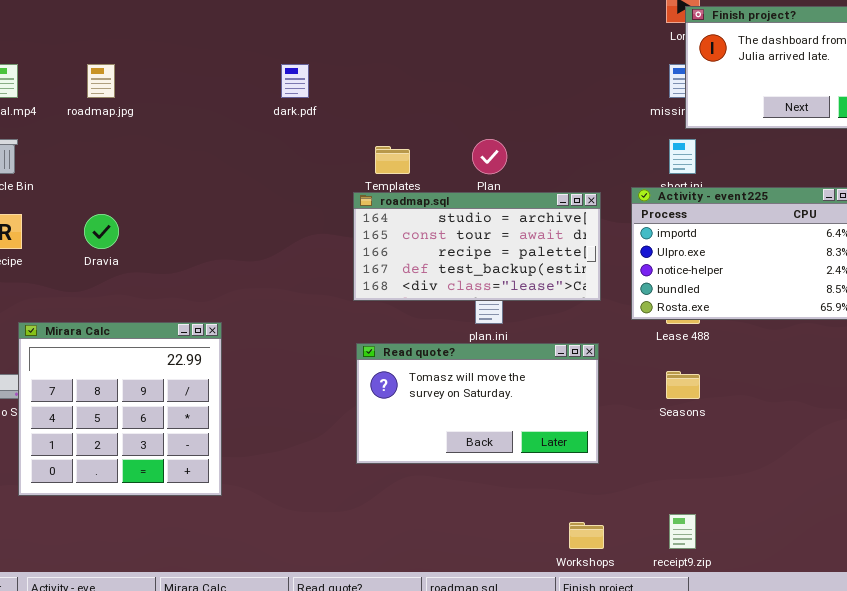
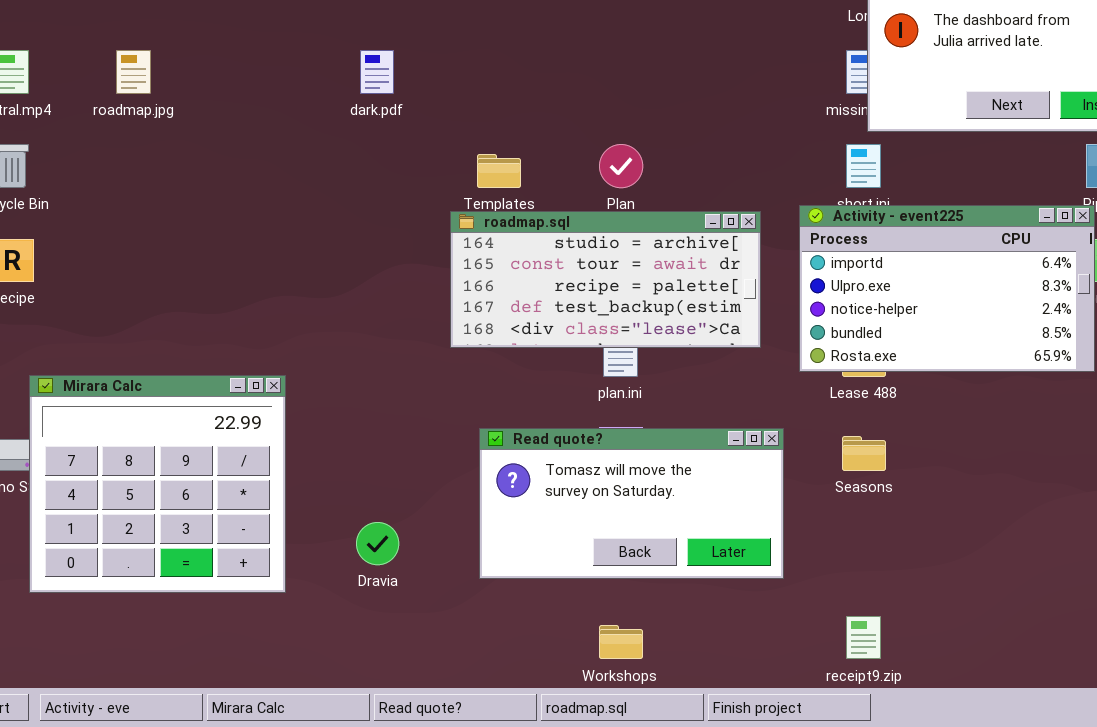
Dravia: [84,214,119,249] -> [356,522,399,565], moved
Read quote?: [356,343,599,464] -> [479,428,784,579], moved
Workshops: [569,522,604,549] -> [599,625,643,659], moved

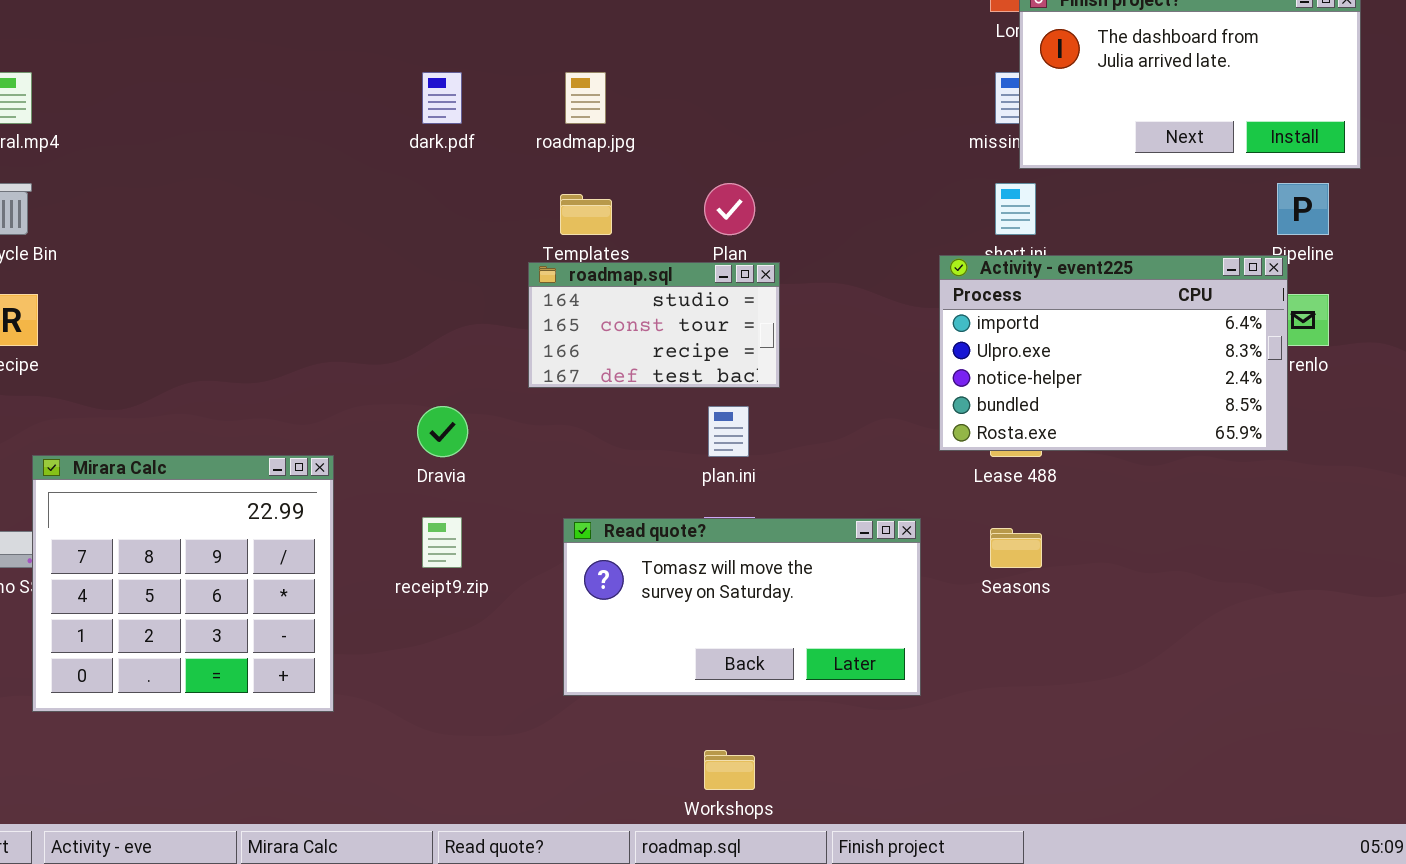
roadmap.jpg: [116,50,151,94] -> [565,72,606,124], moved
roadmap.sql: [450,211,761,348] -> [528,262,780,388], resized
Dravia: [356,522,399,565] -> [417,406,468,457], moved
receipt9.zip: [846,616,881,659] -> [422,517,462,568], moved

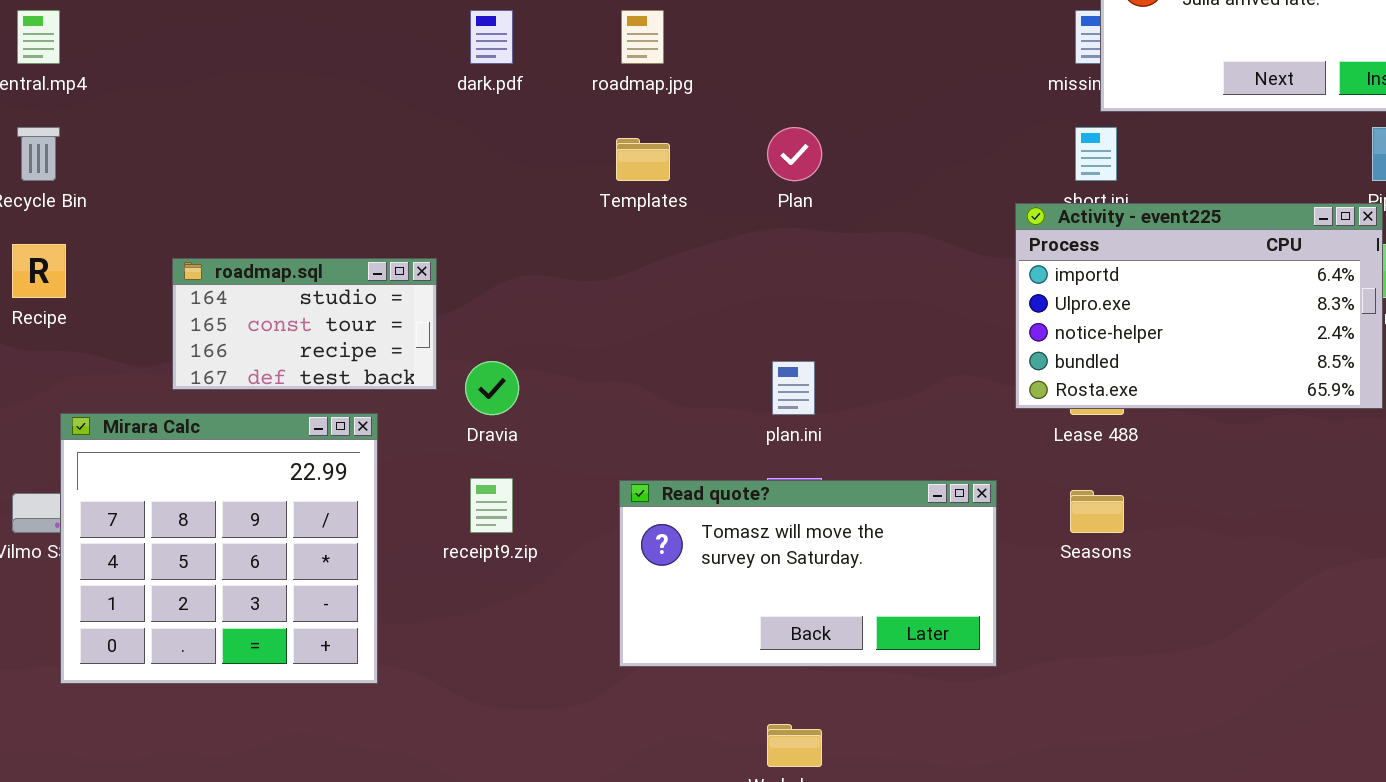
roadmap.sql: [528,262,780,388] -> [172,258,437,390], moved

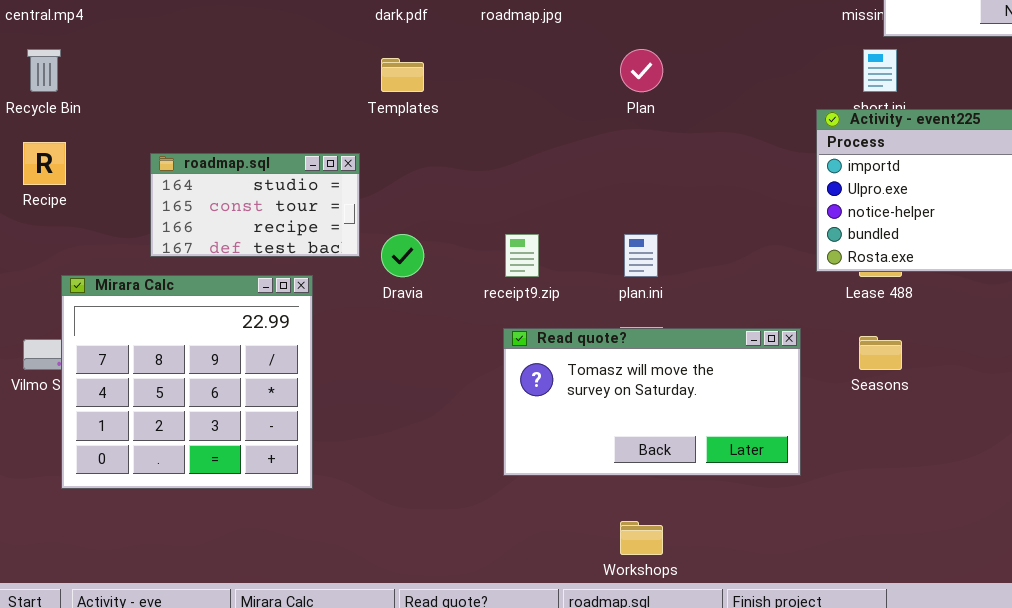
Templates: [616,138,670,181] -> [381,58,424,92], moved
receipt9.zip: [470,478,513,533] -> [505,234,539,277], moved

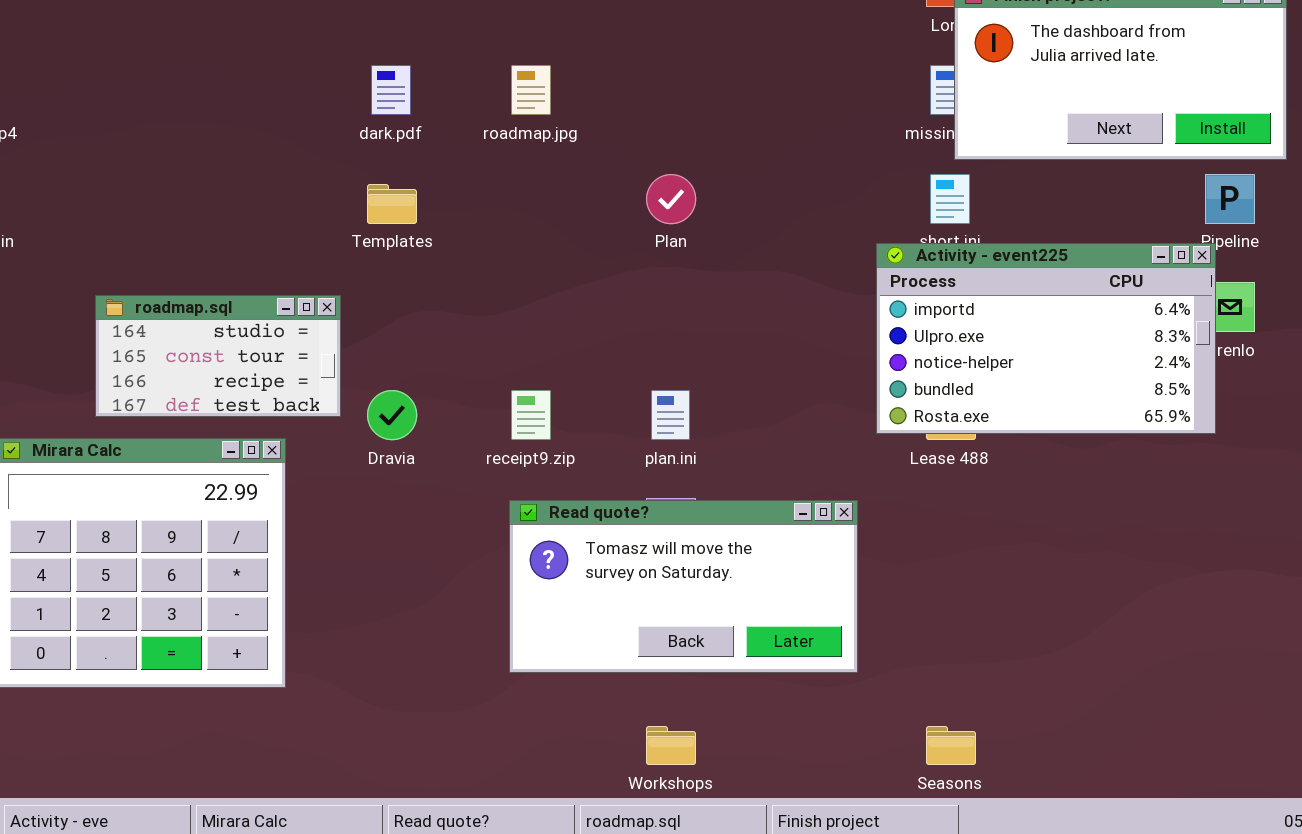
Seasons: [859,336,902,370] -> [926,726,976,765], moved

